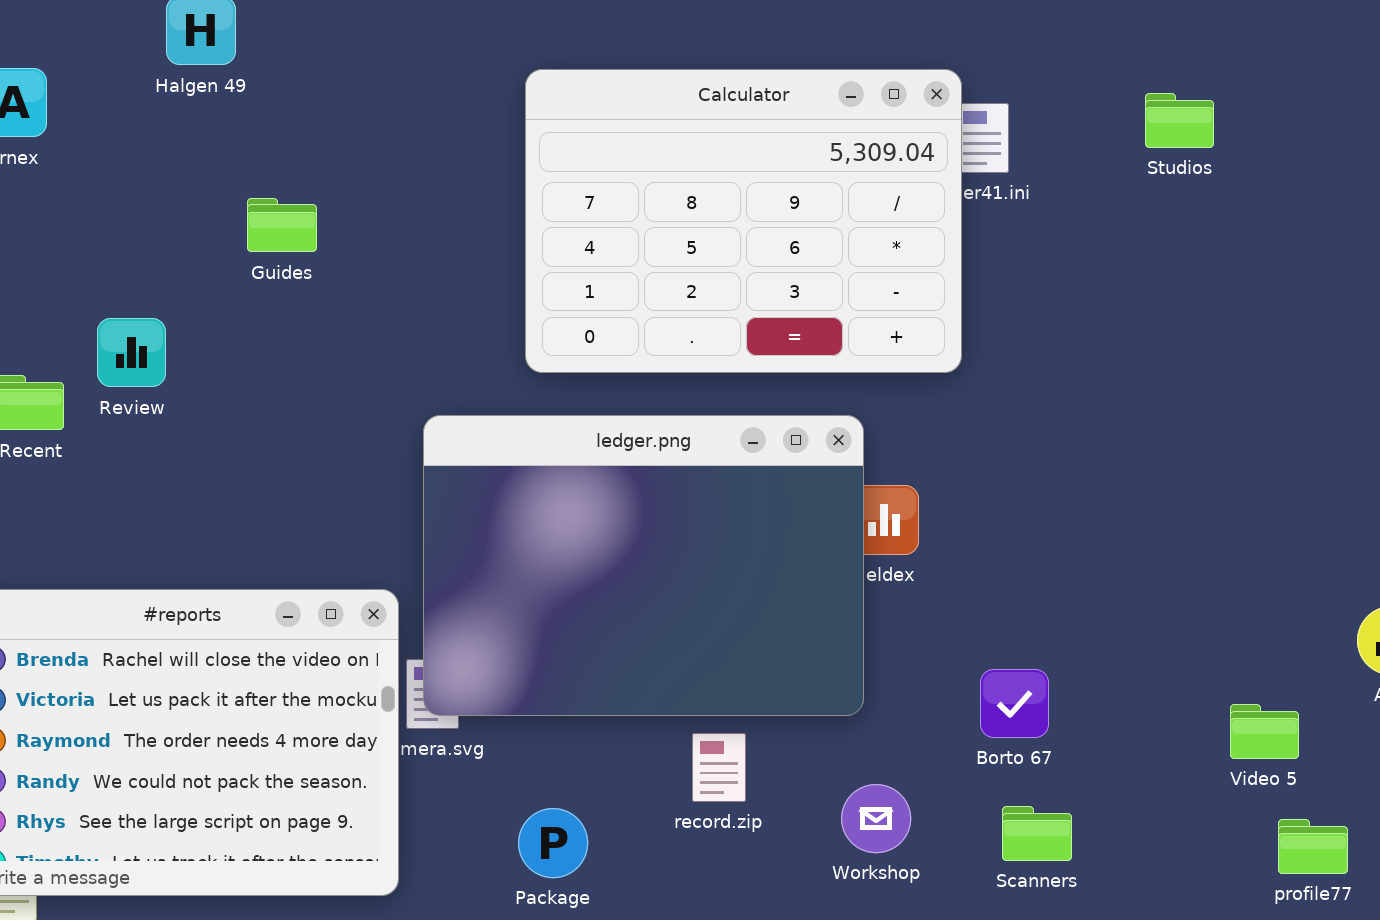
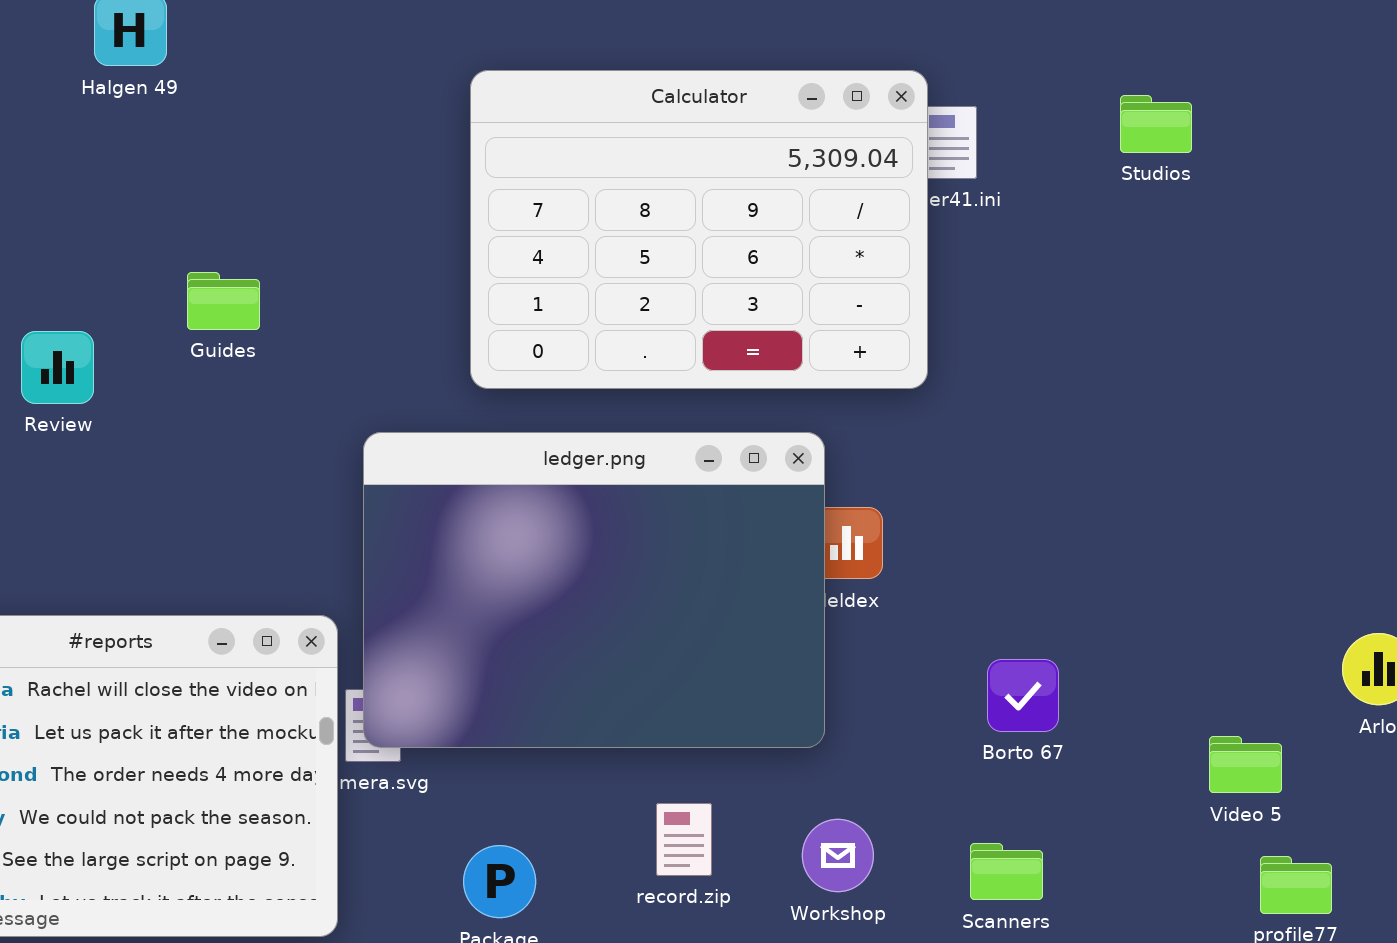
Guides: [247,198,317,252] -> [187,272,260,330], moved
Borto 67: [980,669,1049,738] -> [987,659,1059,732], moved
record.zip: [692,733,746,802] -> [656,803,712,876], moved

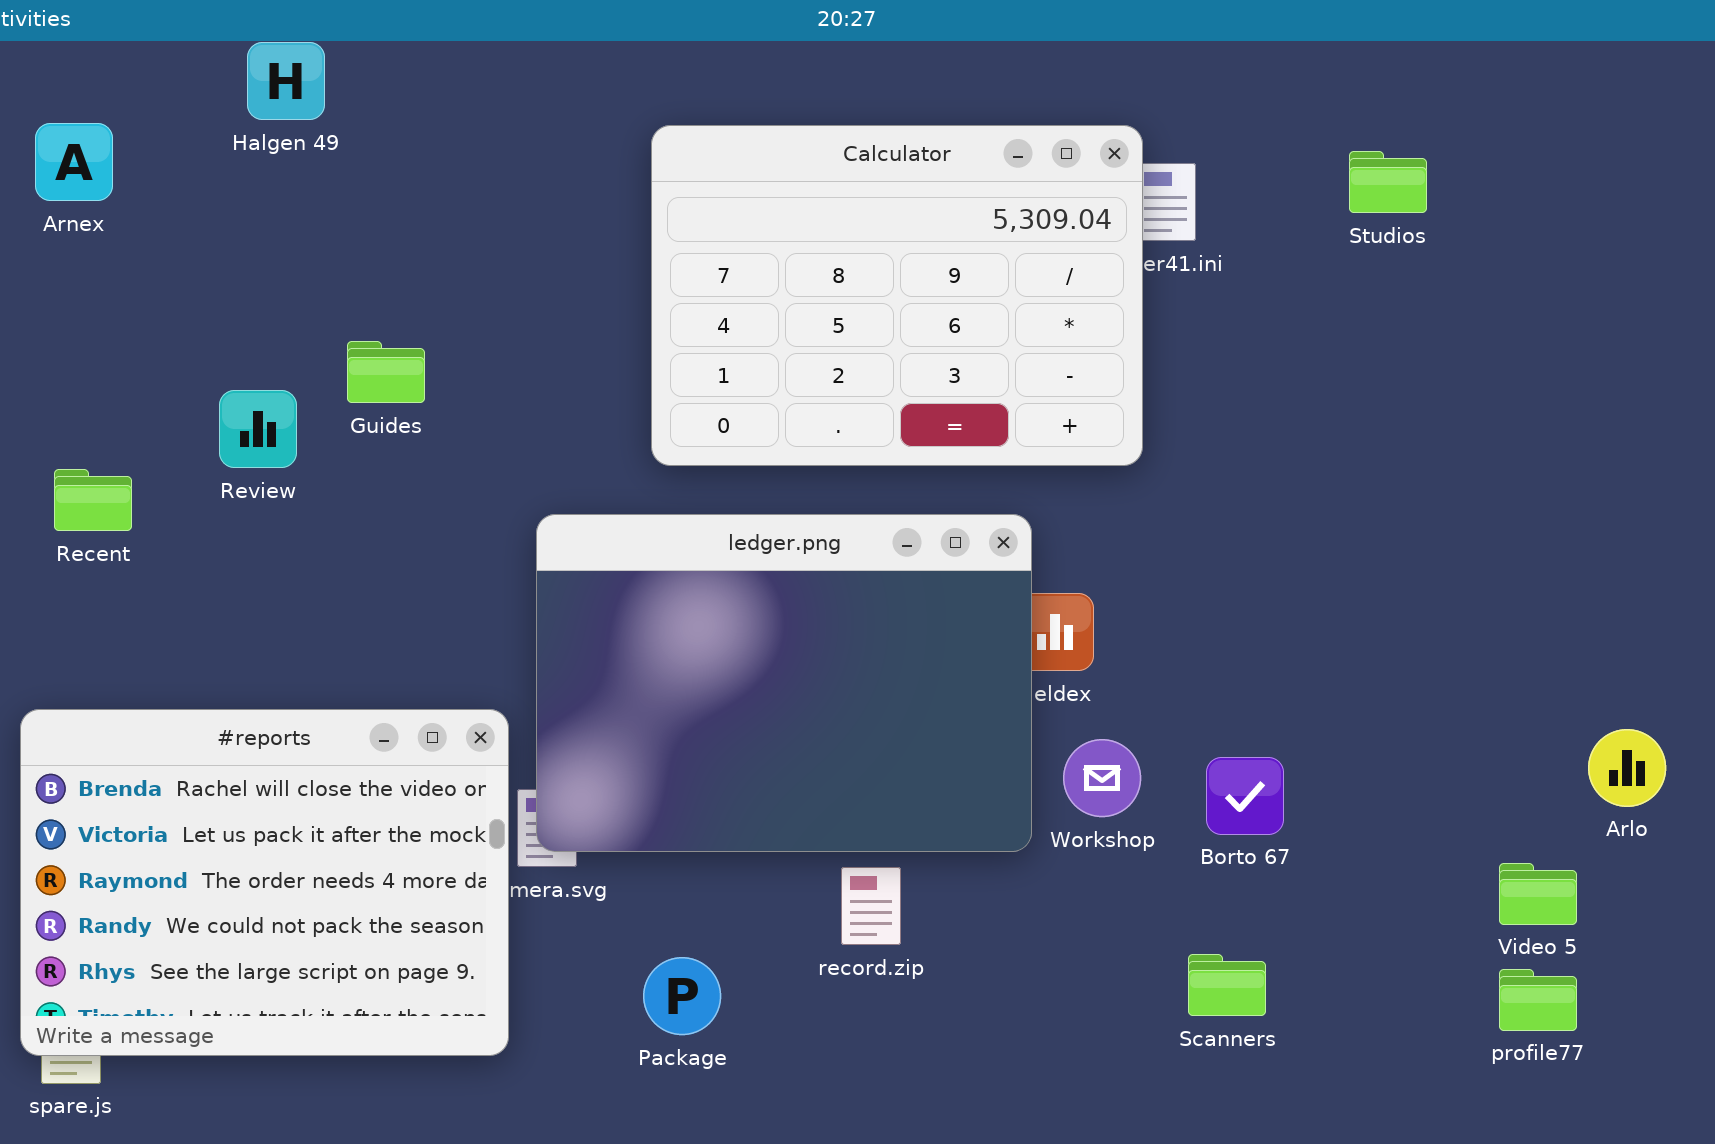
Review: [21,331,94,404] -> [219,390,297,468], moved
Video 5: [1209,736,1282,793] -> [1499,863,1577,925], moved
record.zip: [656,803,712,876] -> [841,867,901,945], moved
Workshop: [802,819,874,892] -> [1063,739,1141,817], moved

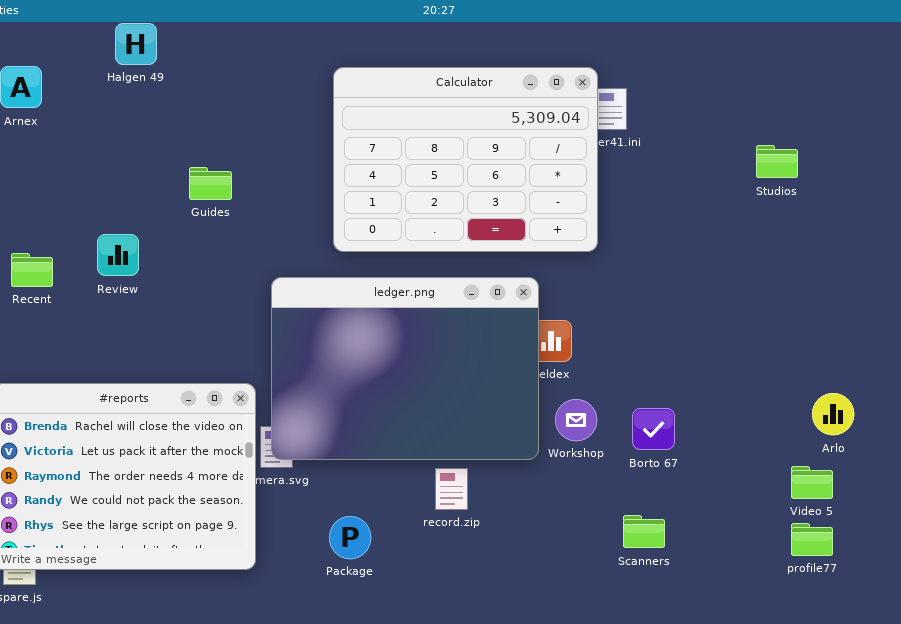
Studios: [1349,151,1427,213] -> [756,145,798,178], moved
Guides: [347,341,425,403] -> [189,167,232,200], moved
Review: [219,390,297,468] -> [97,234,139,276], moved
Arlo: [1588,729,1666,807] -> [812,393,854,435], moved

